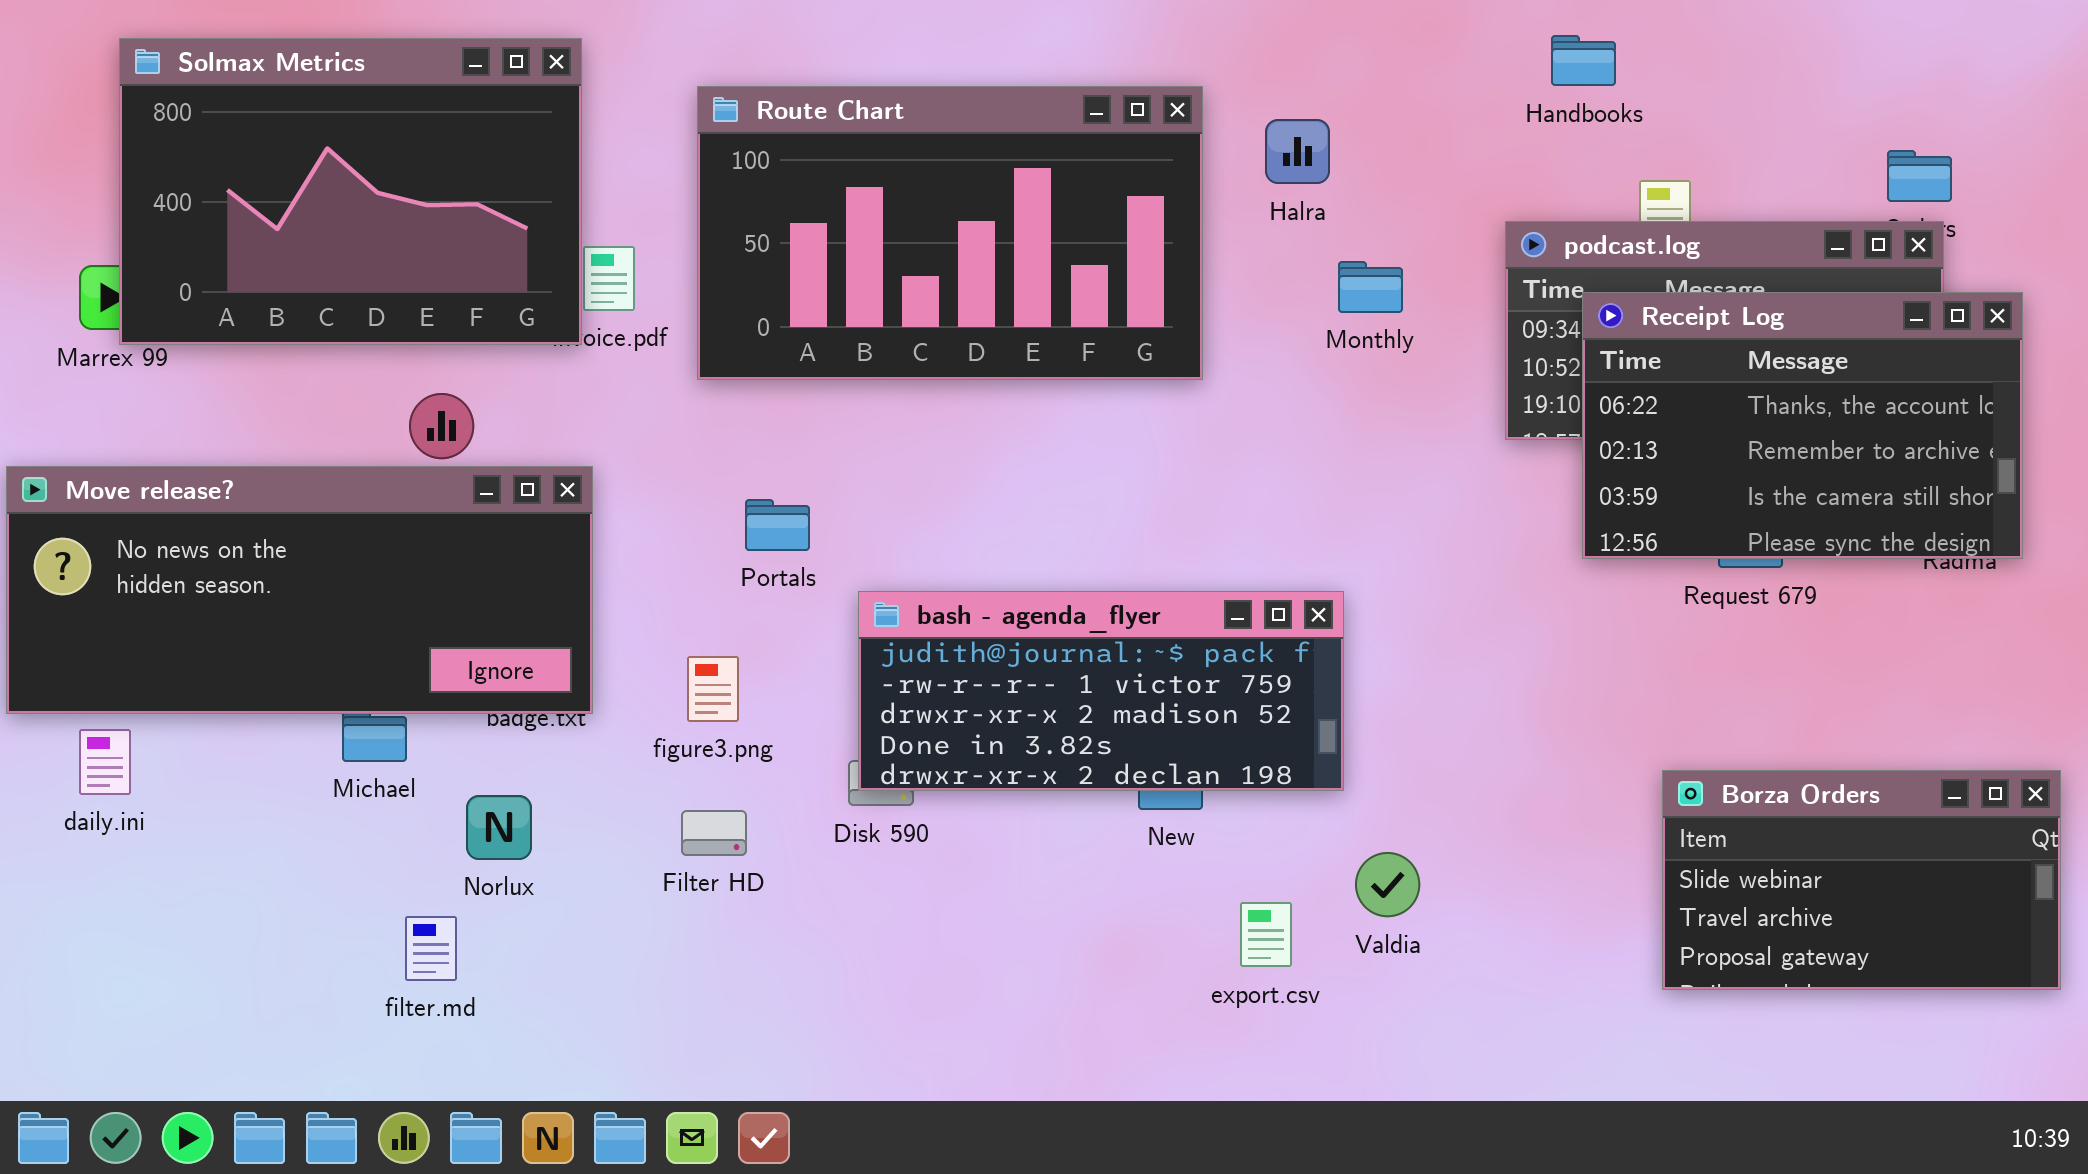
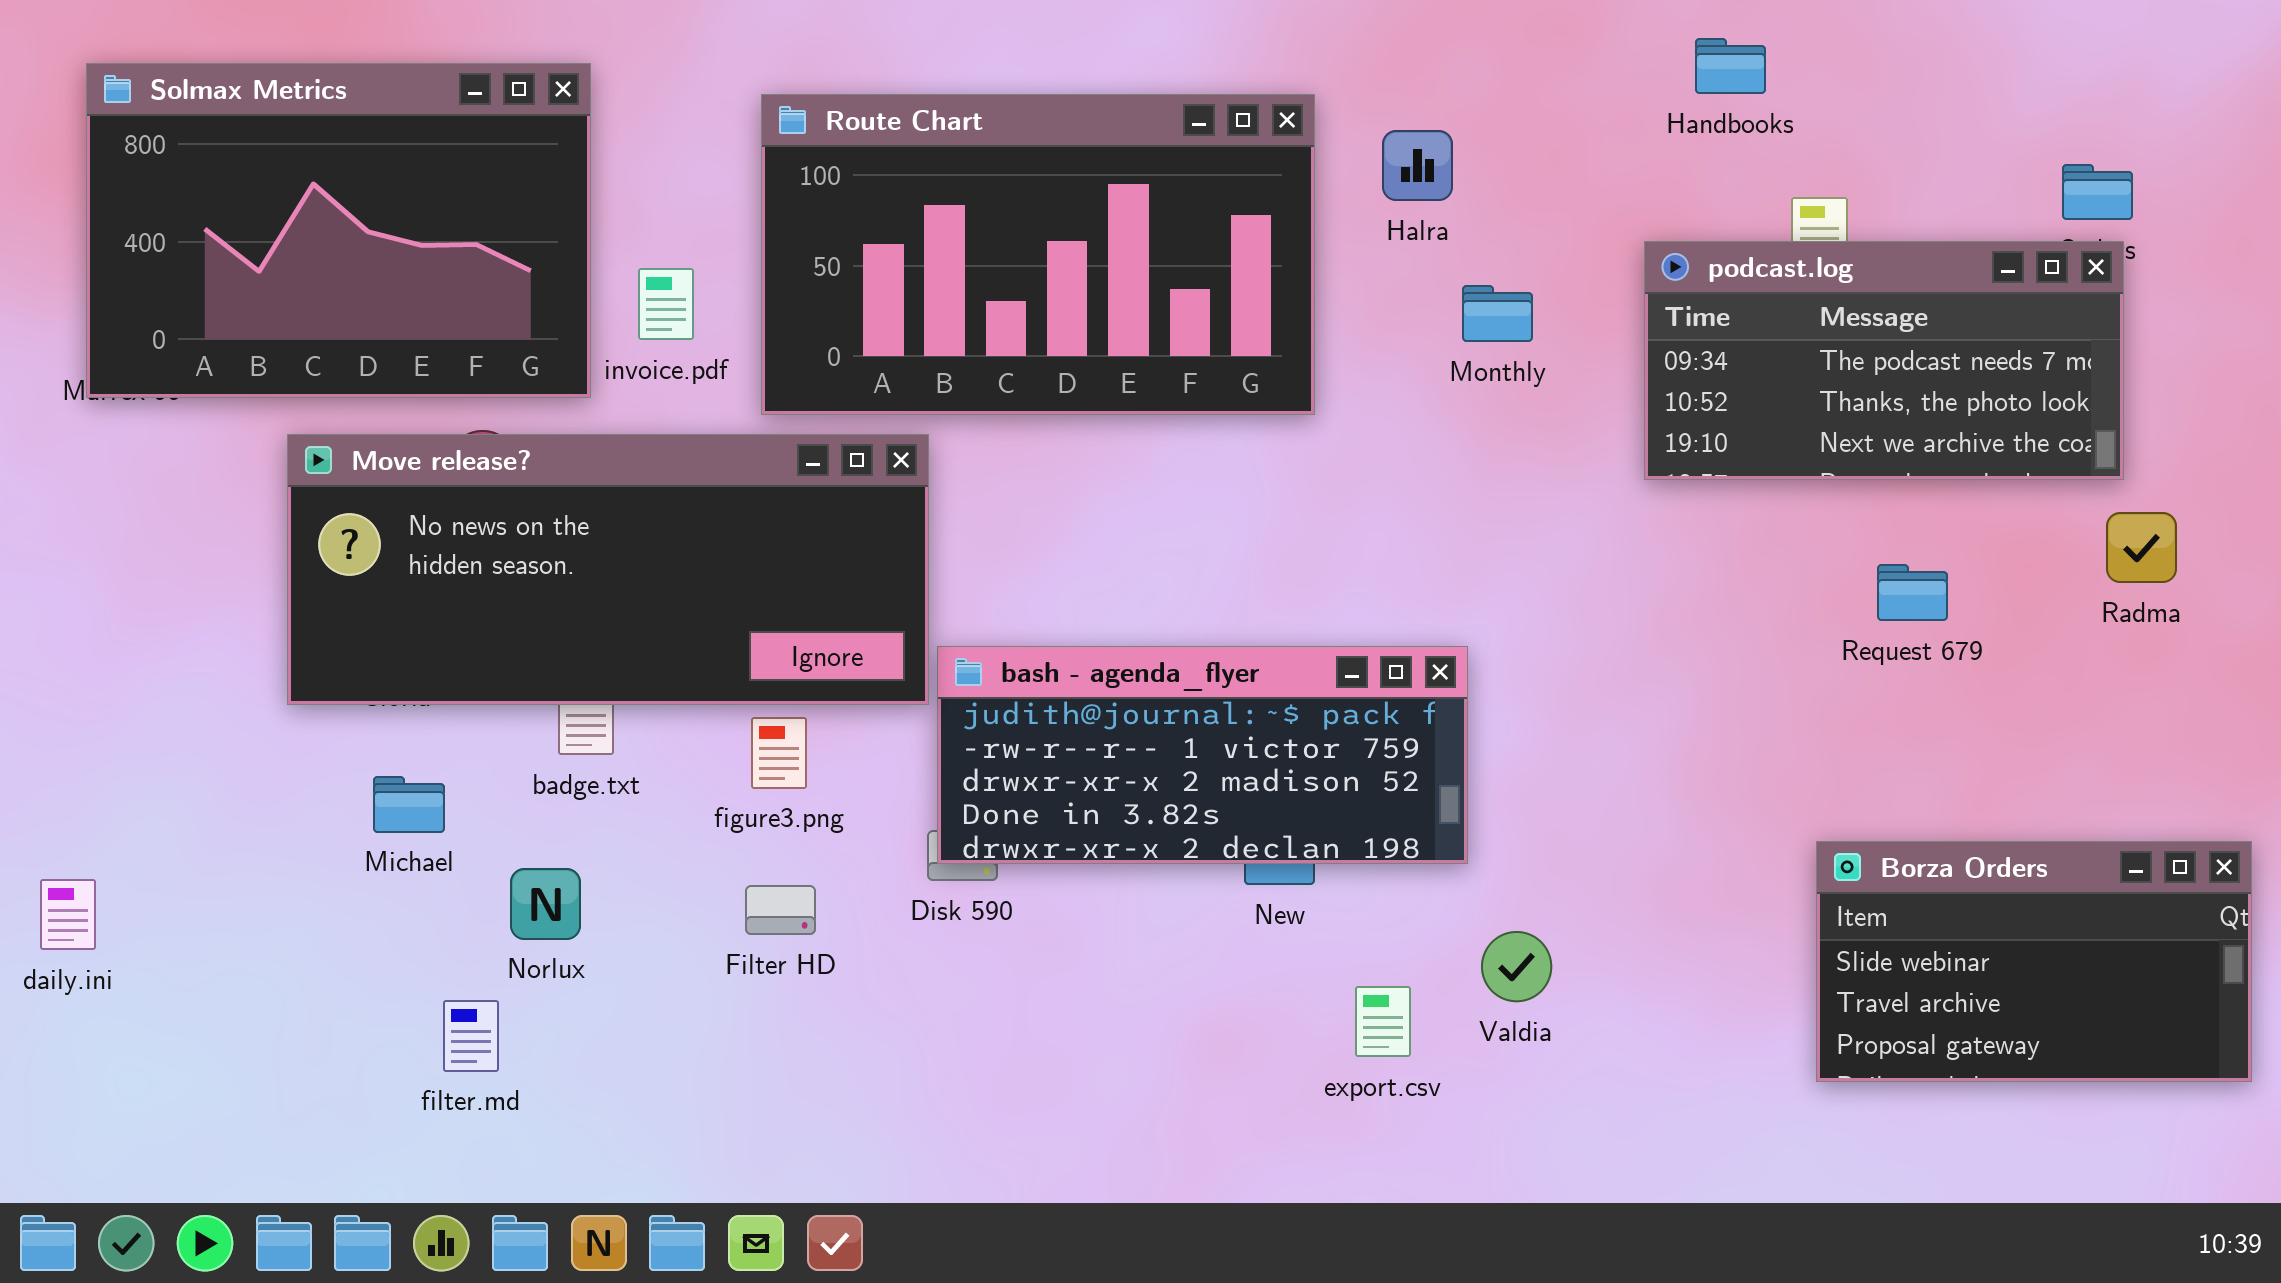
Solmax Metrics: [119,38,582,345] -> [86,63,591,398], moved
Receipt Log: [1582,292,2023,559] -> none, closed
Move release?: [6,466,593,714] -> [287,434,929,705], moved
daily.ini: [79,729,131,795] -> [40,879,96,950], moved

